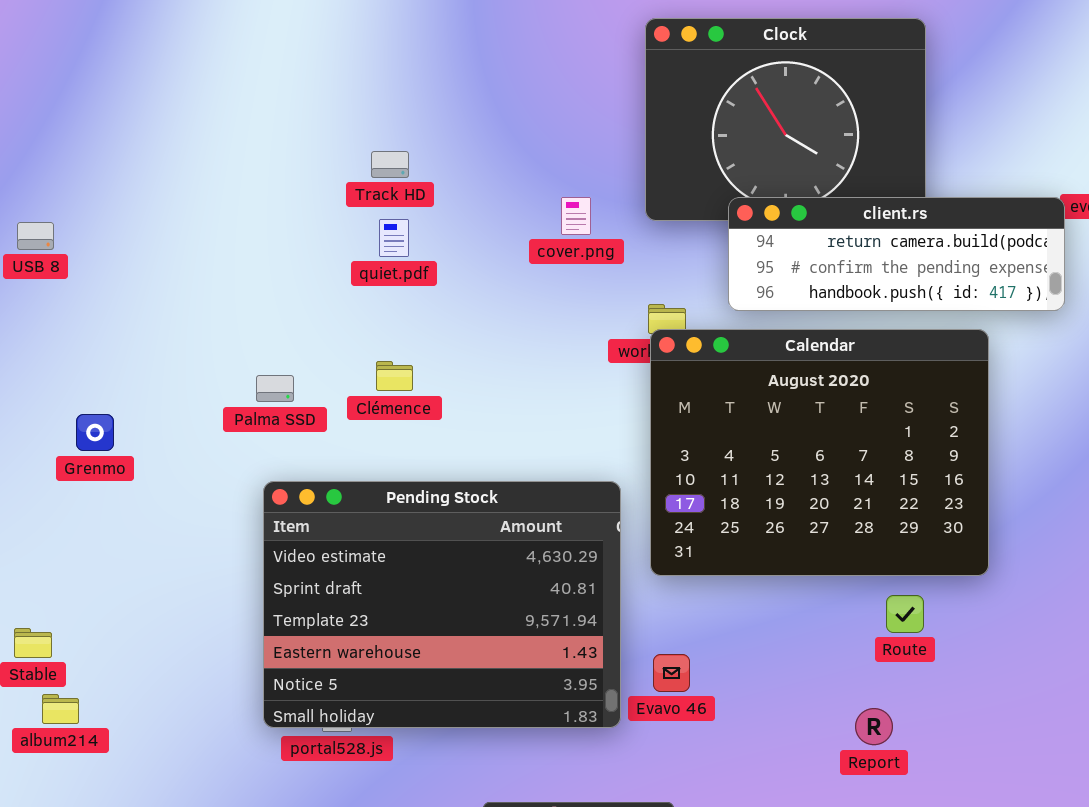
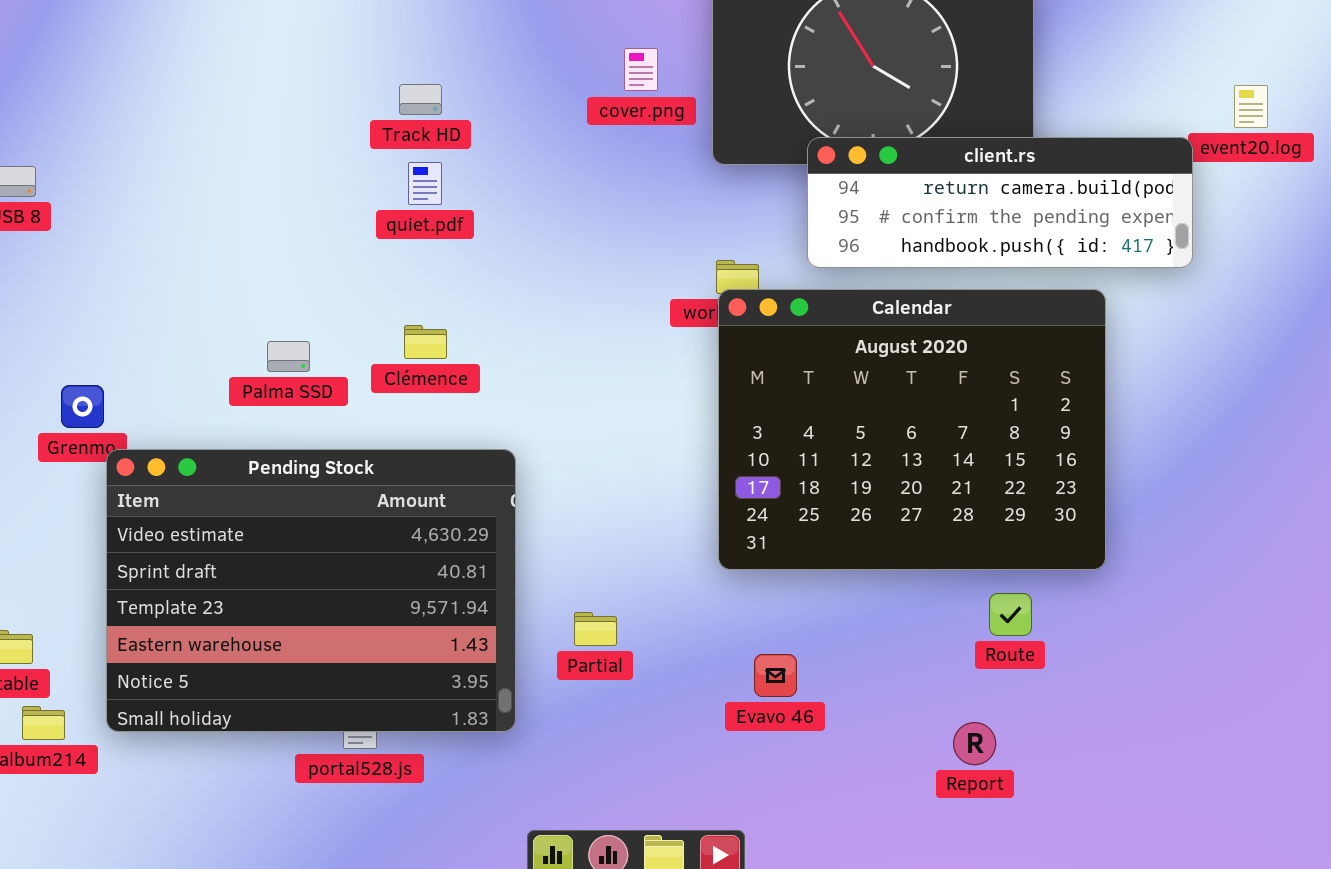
cover.png: [561,197,591,235] -> [624,48,658,91], moved
Pending Stock: [263,481,621,728] -> [106,449,516,732], moved
Evavo 46: [653,654,690,692] -> [754,654,797,697], moved

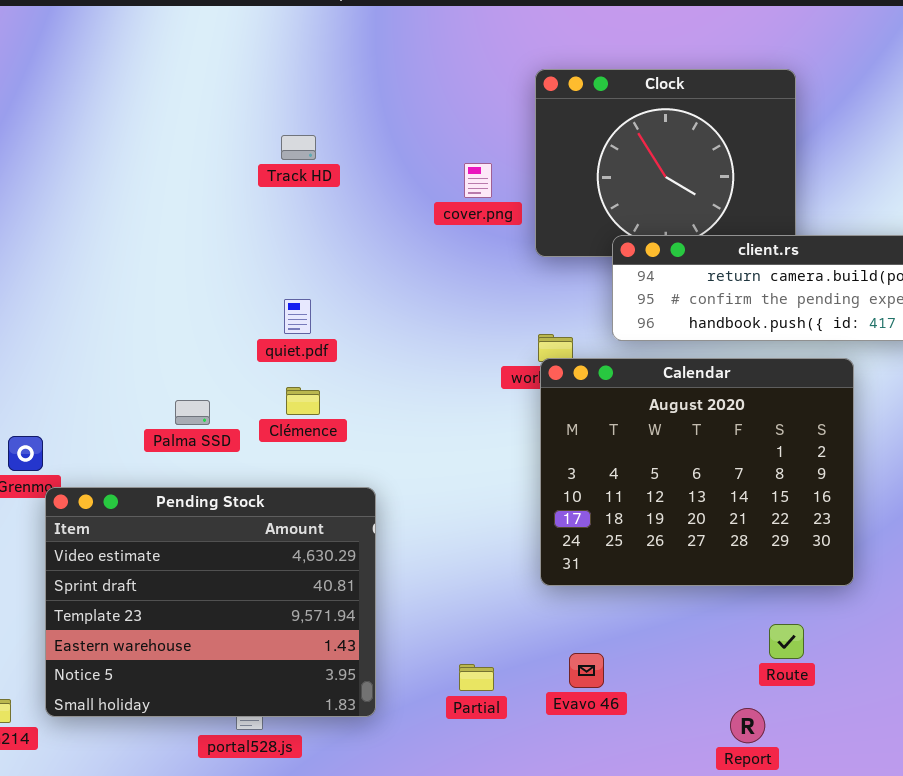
Track HD: [399,84,442,115] -> [281,135,316,160], moved
quiet.pdf: [408,162,442,205] -> [284,299,311,334], moved
Route: [989,593,1032,636] -> [769,624,804,659], moved
Partial: [574,612,617,646] -> [459,664,494,691], moved

